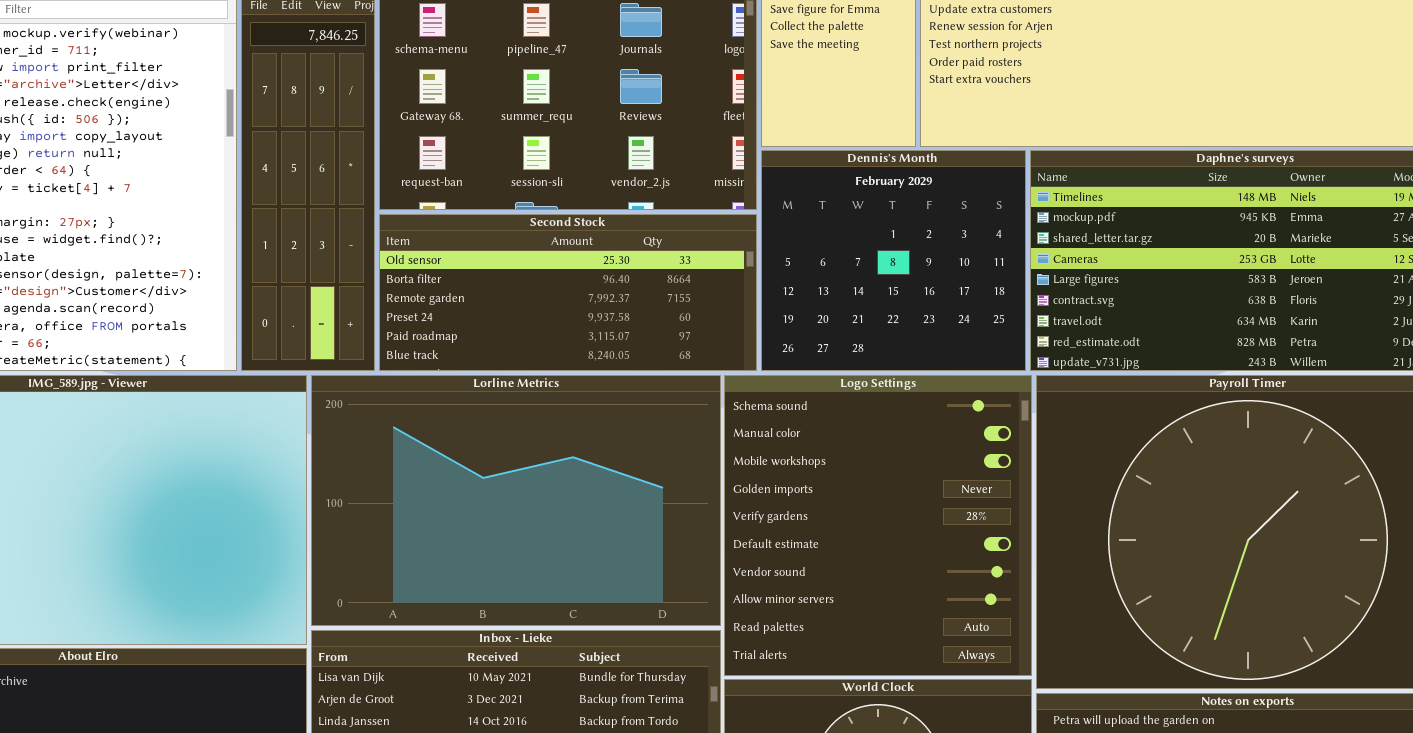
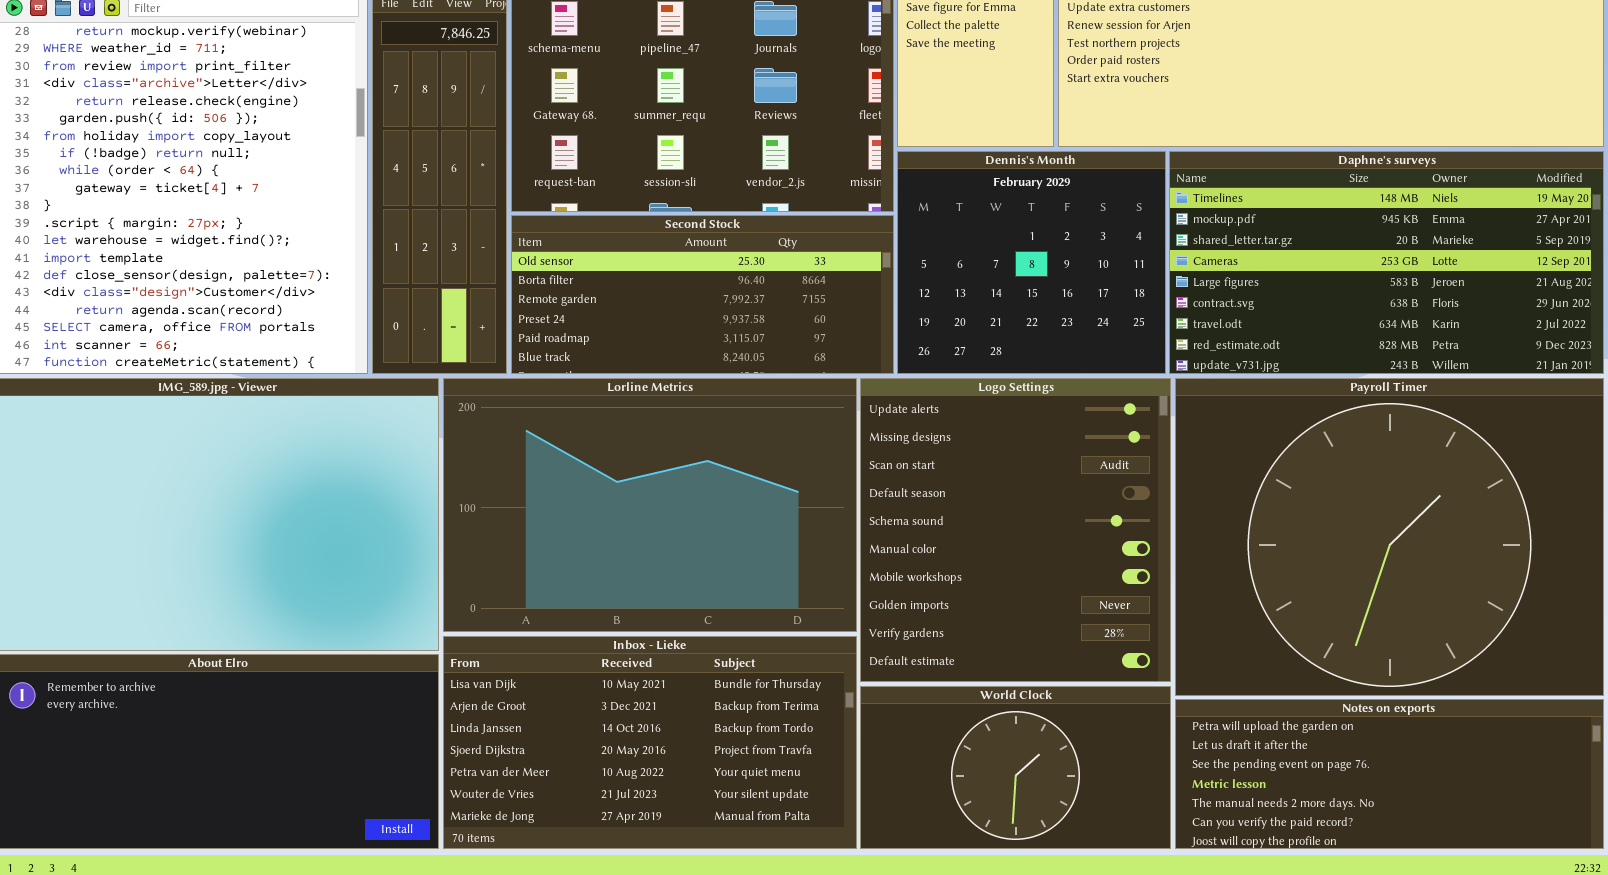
Logo Settings: [724,375,1032,676] -> [860,378,1171,682], scrolled up 4 rows

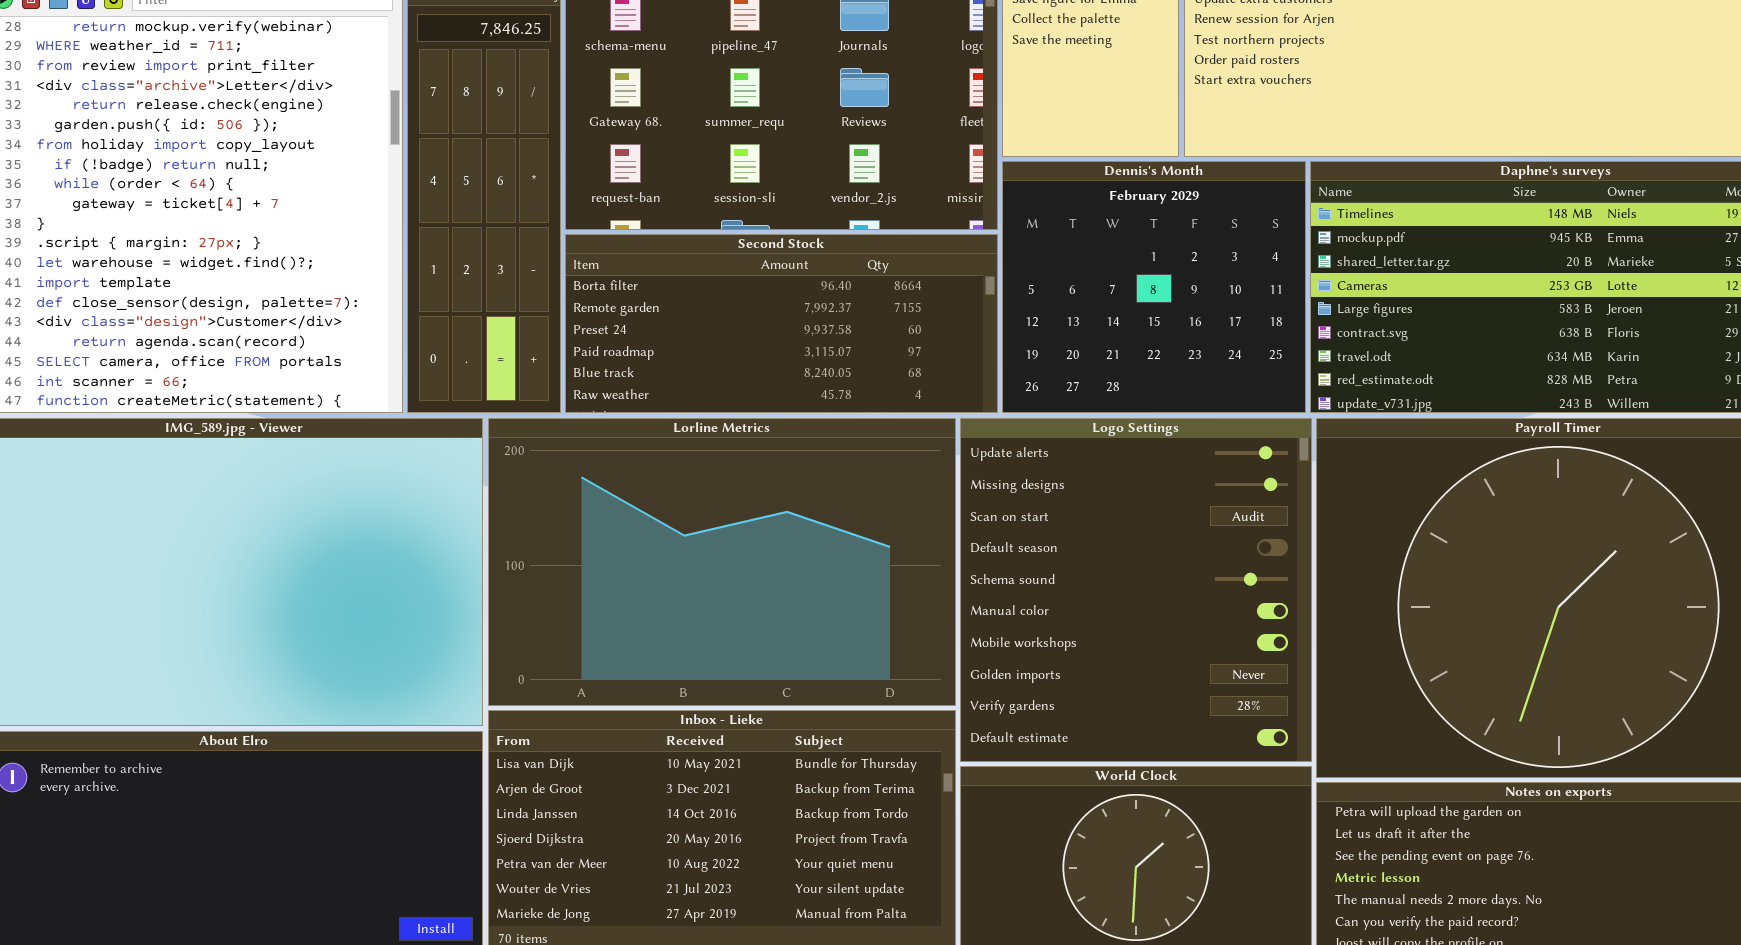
Second Stock: [511,215,894,374] -> [565,234,998,413], scrolled down 1 row

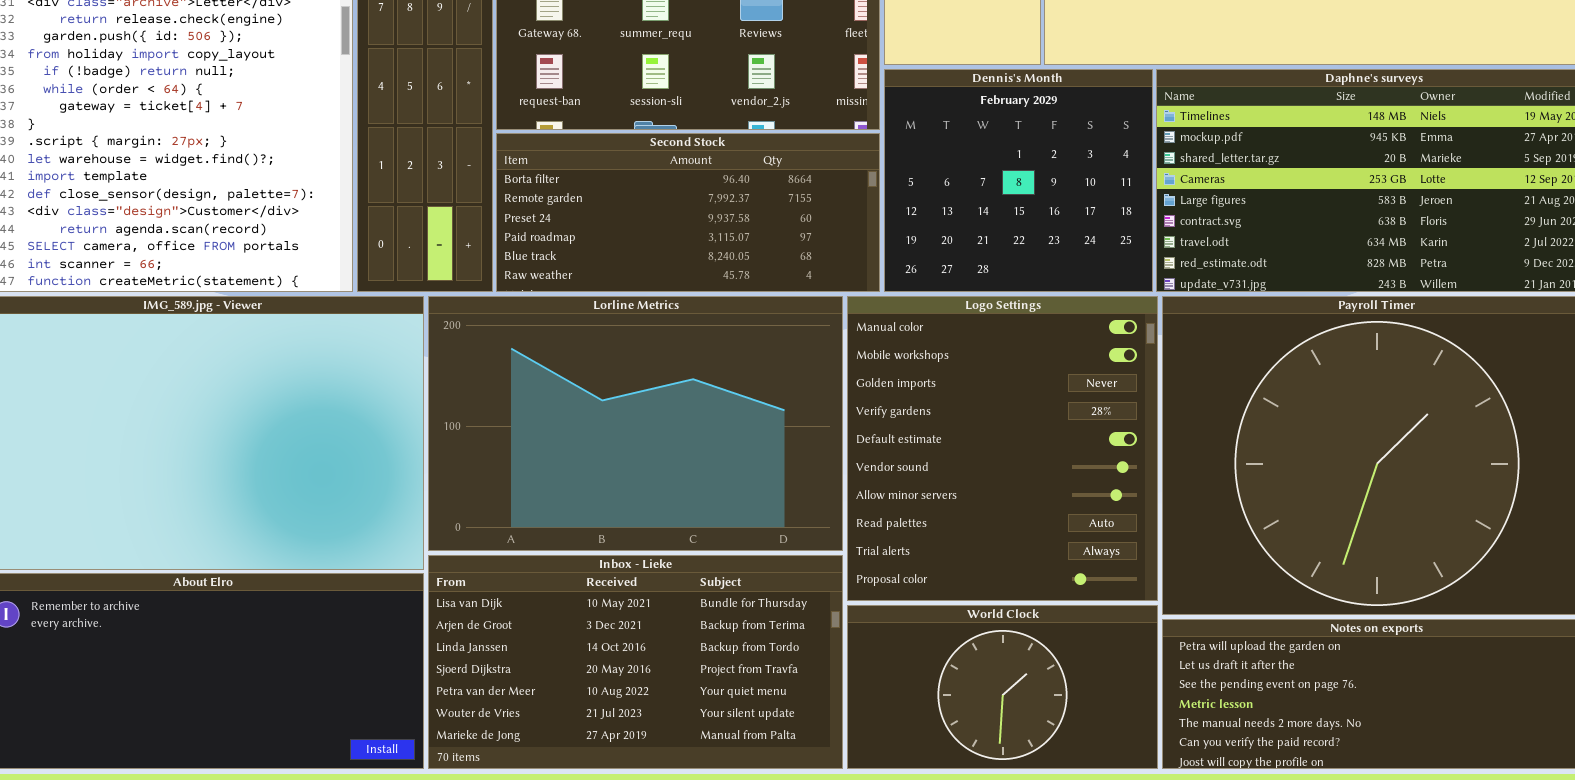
Logo Settings: [960,418,1312,762] -> [847,296,1158,601], scrolled down 5 rows

